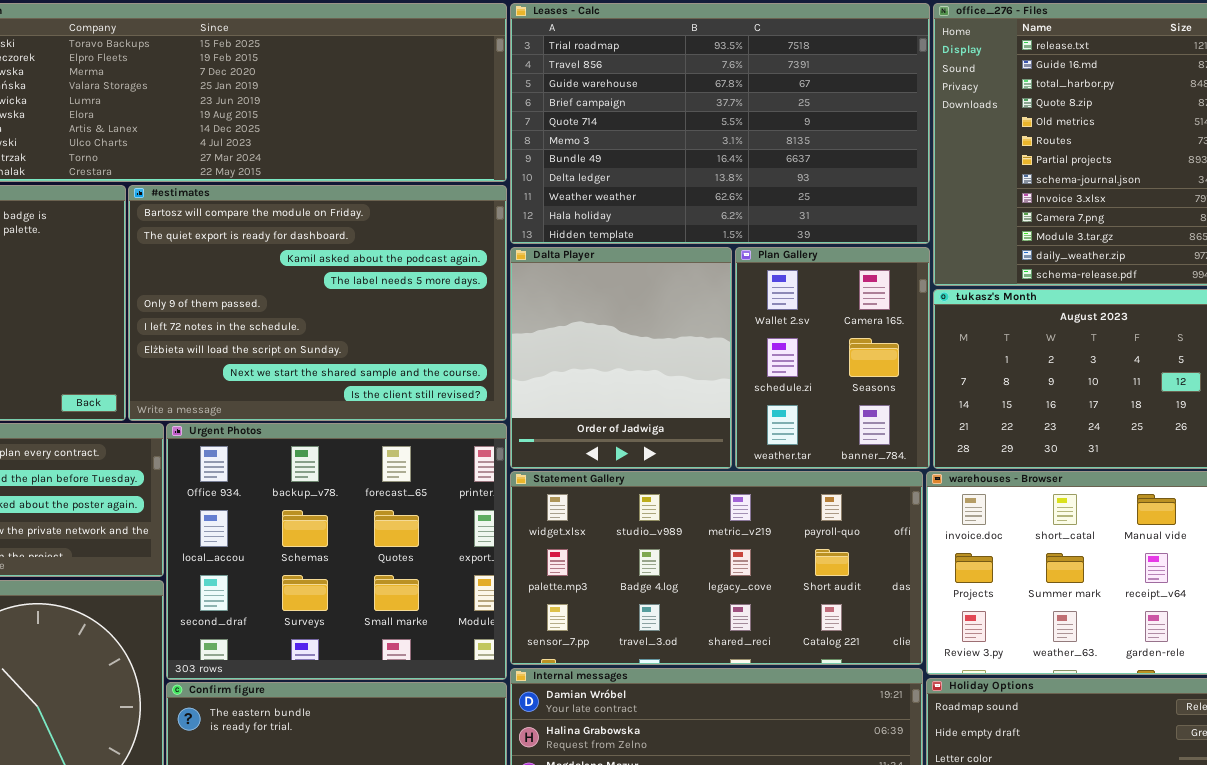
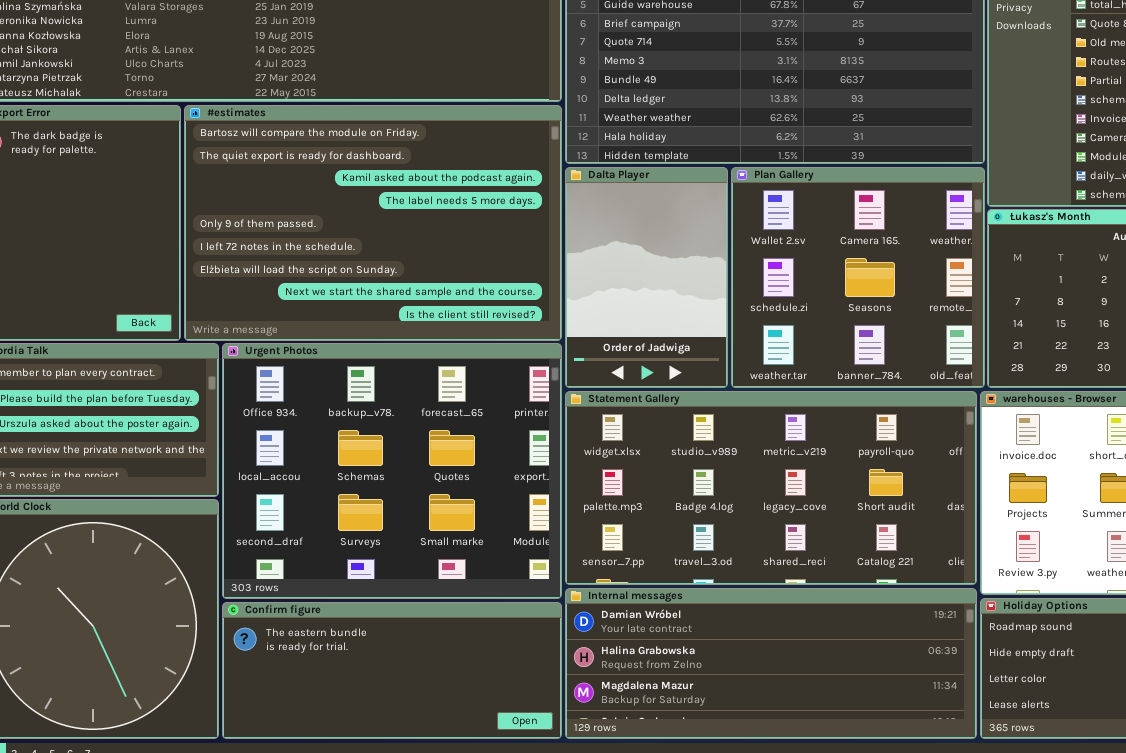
Dalta Player: [510,247,732,469] -> [565,167,728,388], resized
Plan Gallery: [735,247,930,469] -> [731,167,985,388], resized

